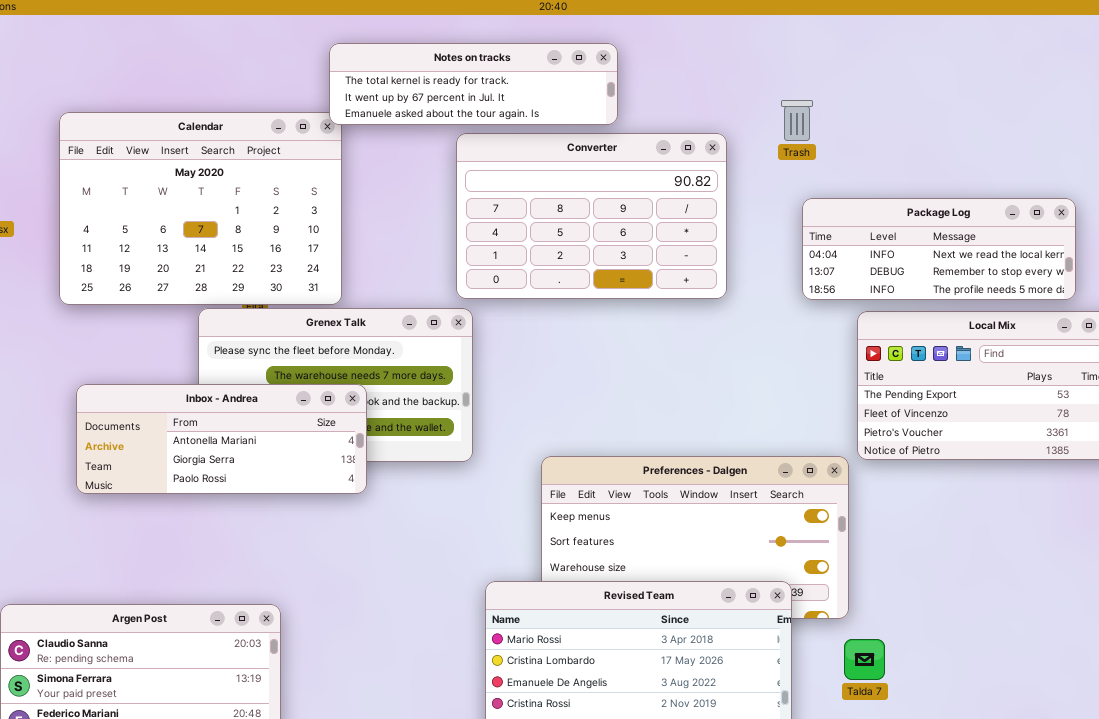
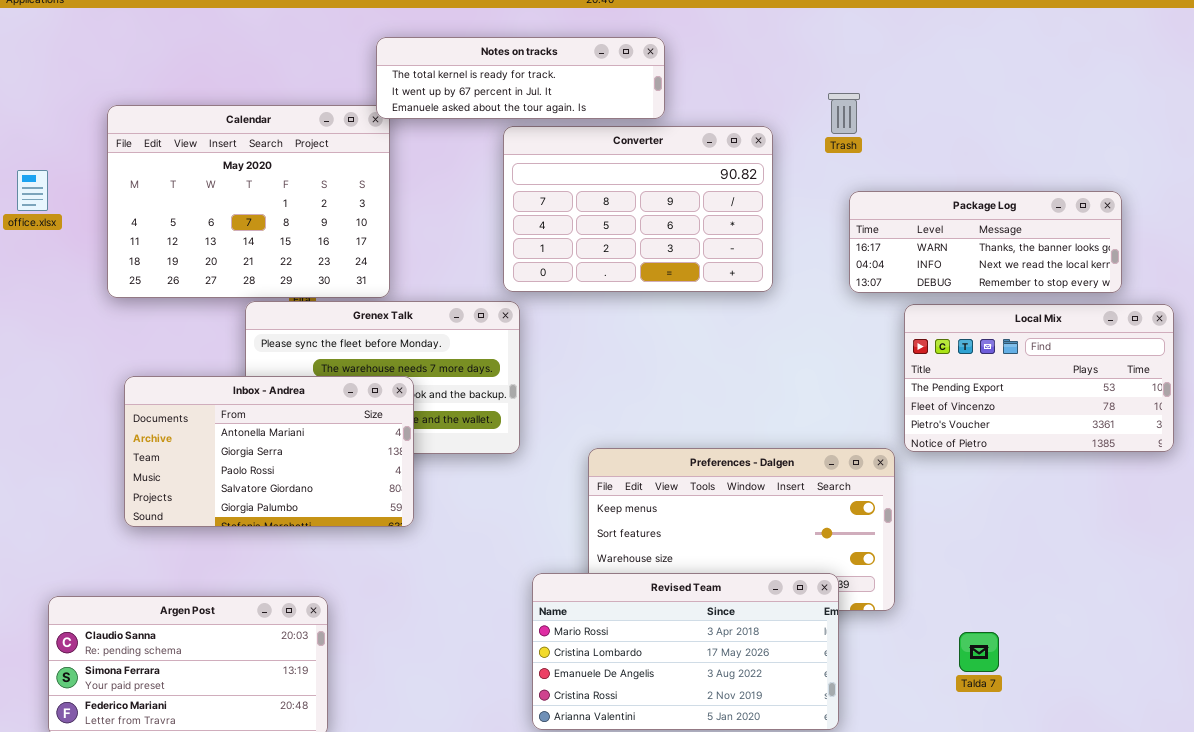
Package Log: [802,198,1076,300] -> [849,191,1122,293], scrolled up 1 row
Inbox - Andrea: [76,384,367,494] -> [124,376,414,527], resized
Talda 7: [844,639,885,680] -> [959,632,999,672], moved

